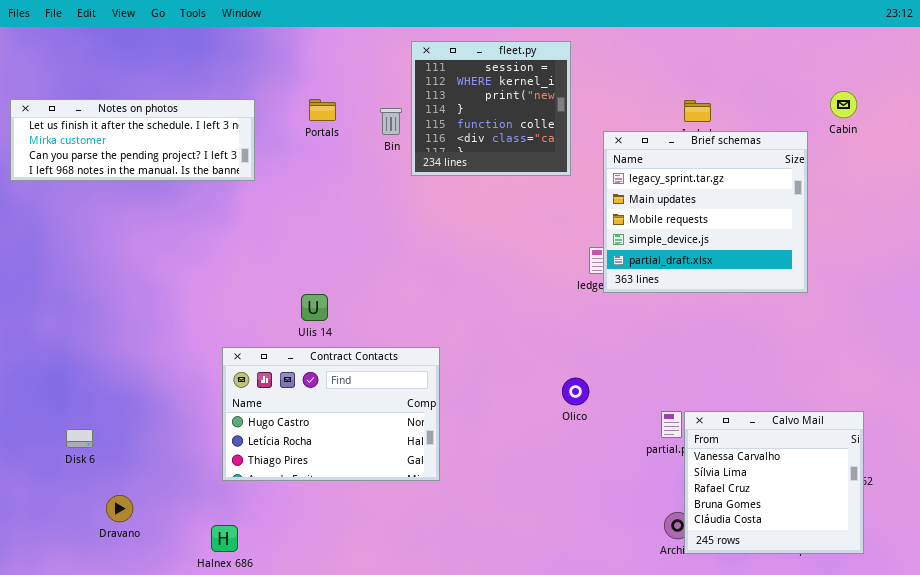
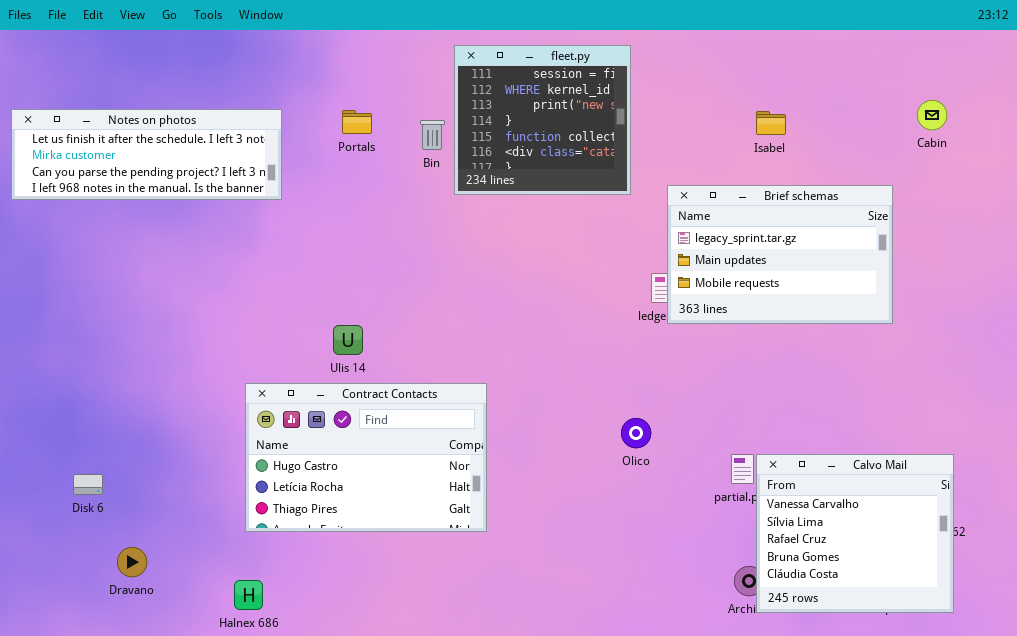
Brief schemas: [603,131,808,293] -> [667,185,893,324], resized

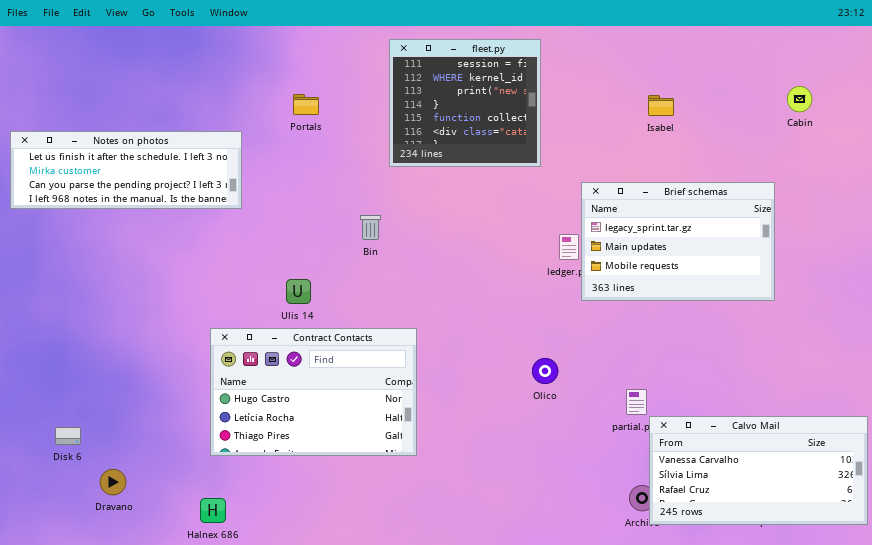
Notes on photos: [11,109,282,200] -> [10,131,242,209], moved
Bin: [420,120,445,150] -> [360,215,381,240], moved
Brief schemas: [667,185,893,324] -> [581,182,775,301], moved
Calvo Mail: [756,454,954,613] -> [649,416,868,525], resized
Disk 6: [73,474,103,495] -> [55,427,81,445], moved

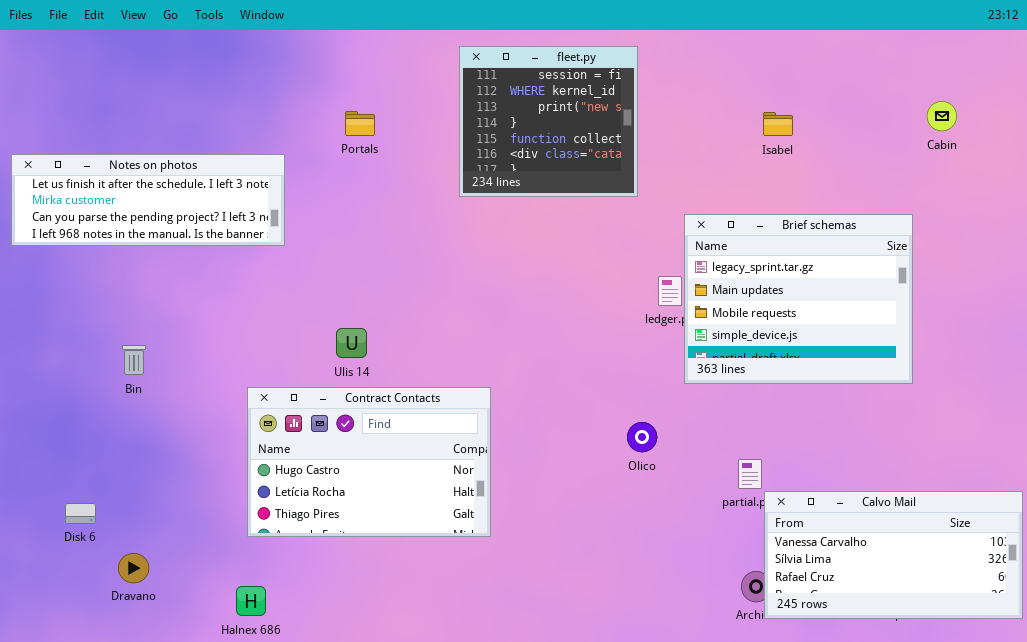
Brief schemas: [581,182,775,301] -> [684,214,913,384], resized
Bin: [360,215,381,240] -> [122,345,146,375], moved

